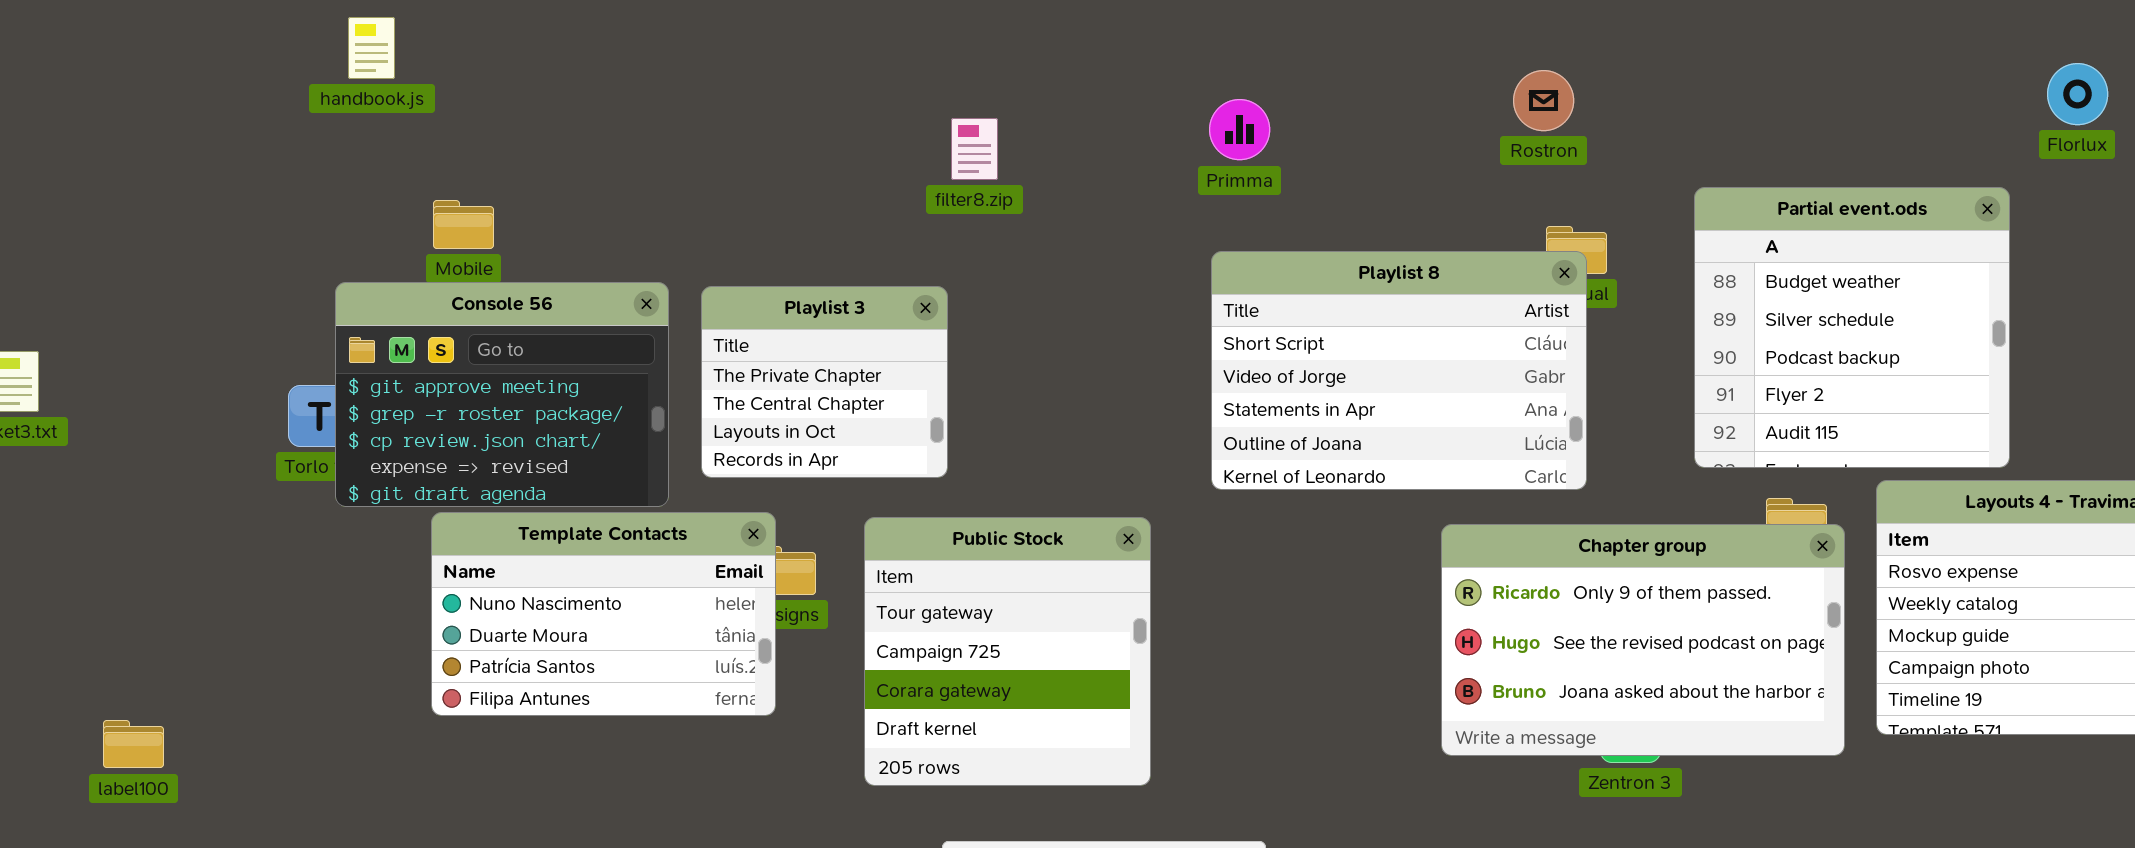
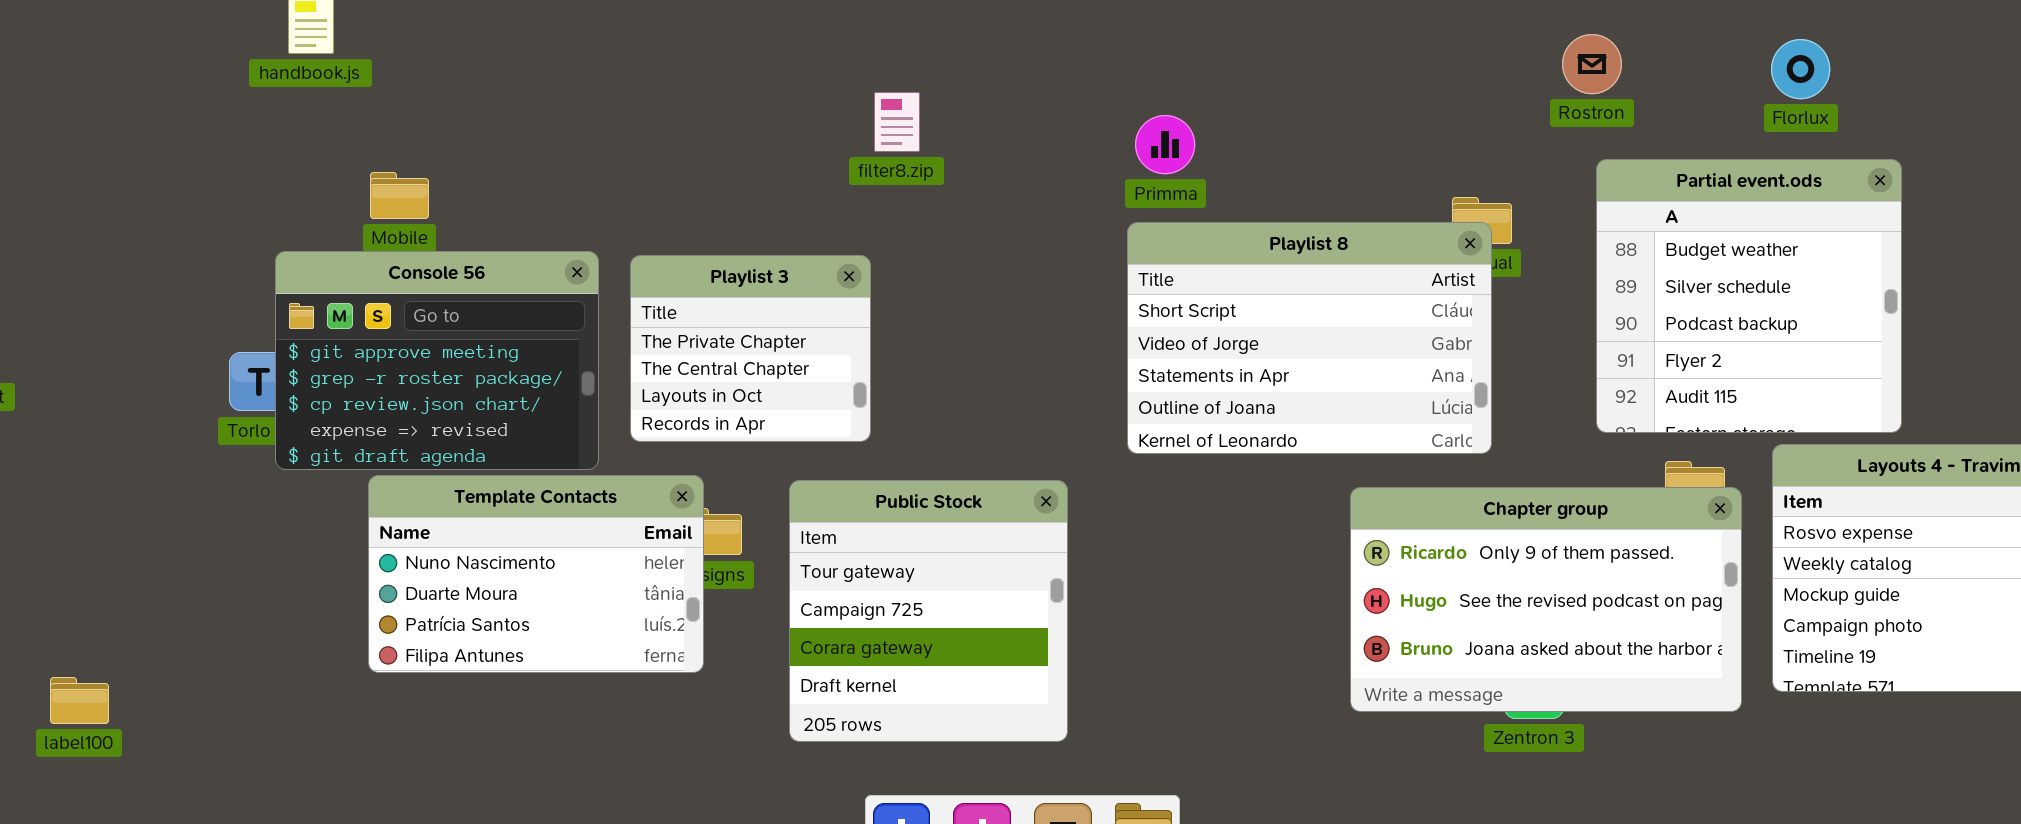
Florlux: [2047,63,2108,125] -> [1771,39,1830,99], moved
Rostron: [1513,70,1574,131] -> [1562,34,1622,94], moved
Primma: [1209,99,1270,160] -> [1135,115,1195,174], moved

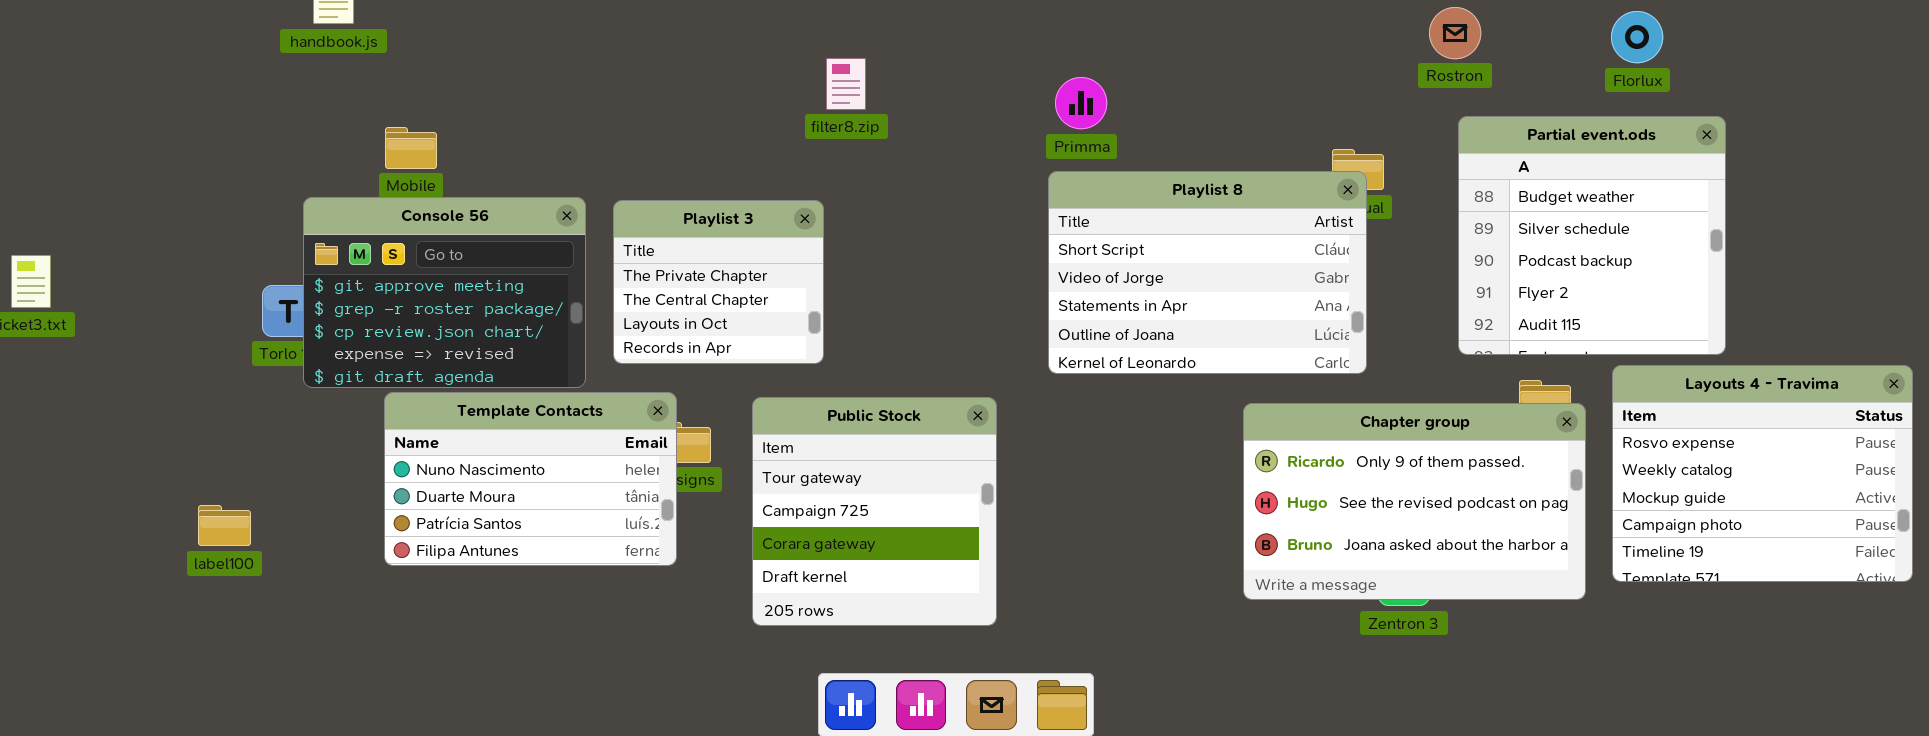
label100: [50,677,109,724] -> [198,505,251,546], moved

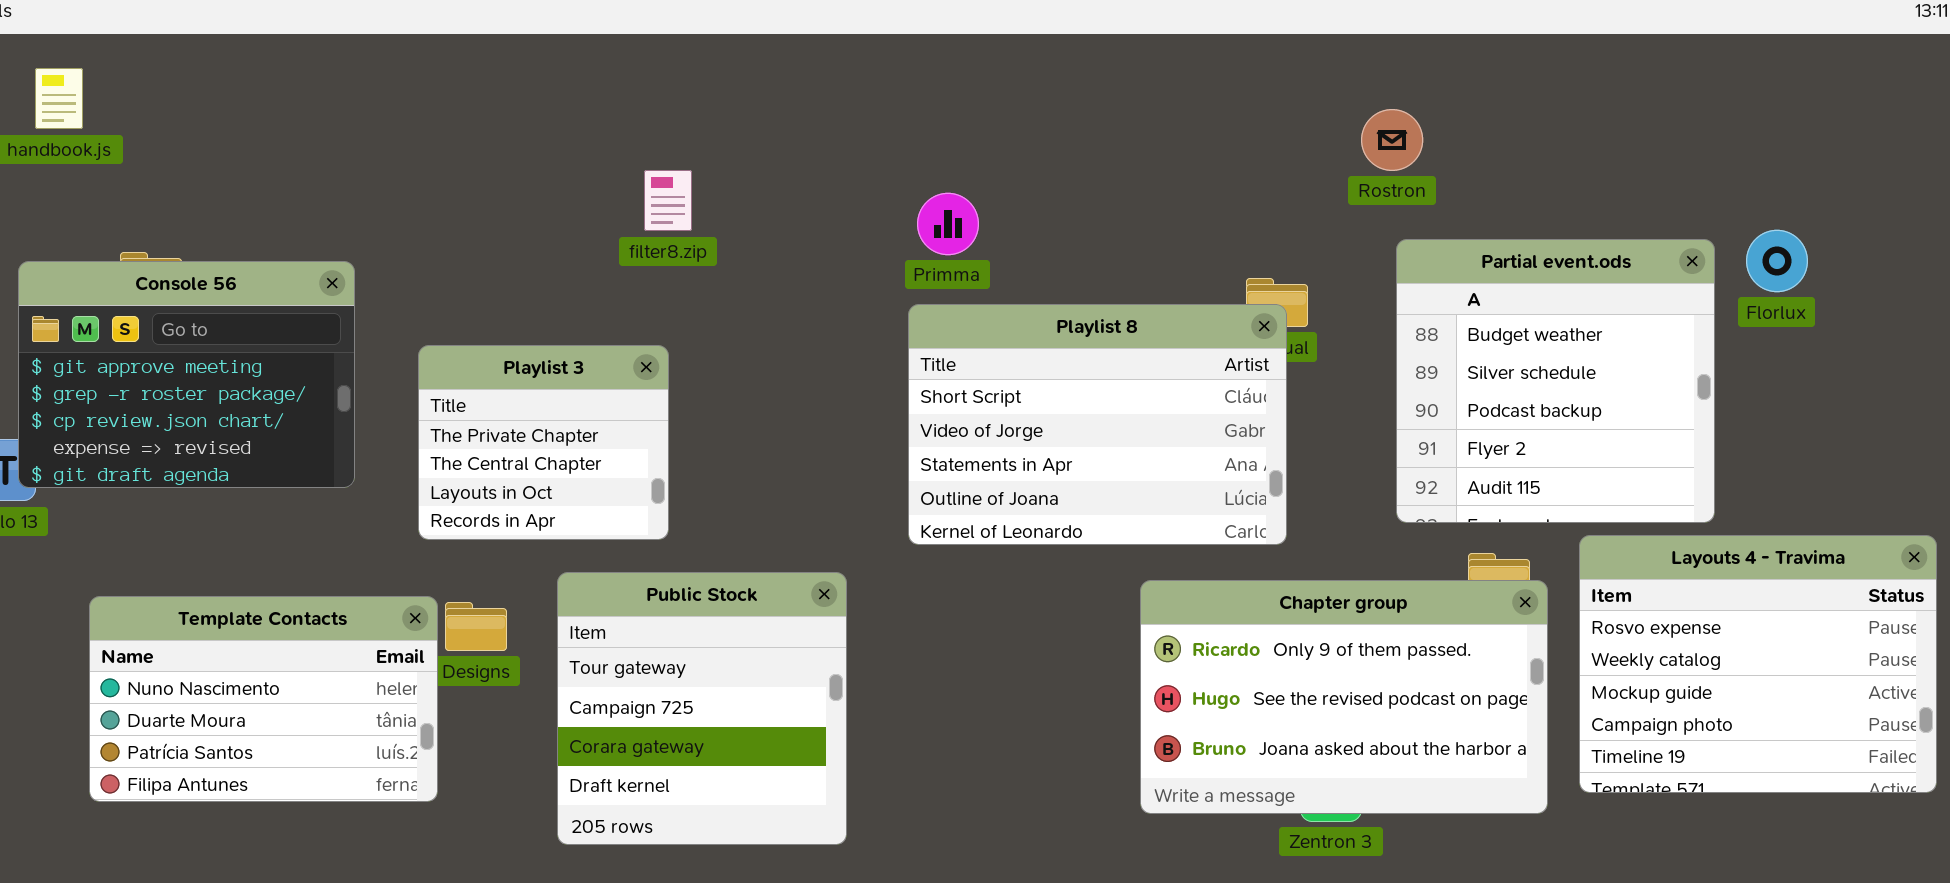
Florlux: [1611,11,1663,63] -> [1746,230,1808,292], moved
Console 56: [303,197,586,388] -> [18,261,355,488], moved
Playlist 3: [613,200,824,364] -> [418,345,669,540], moved
Template Contacts: [384,392,677,566] -> [89,596,438,802], moved

